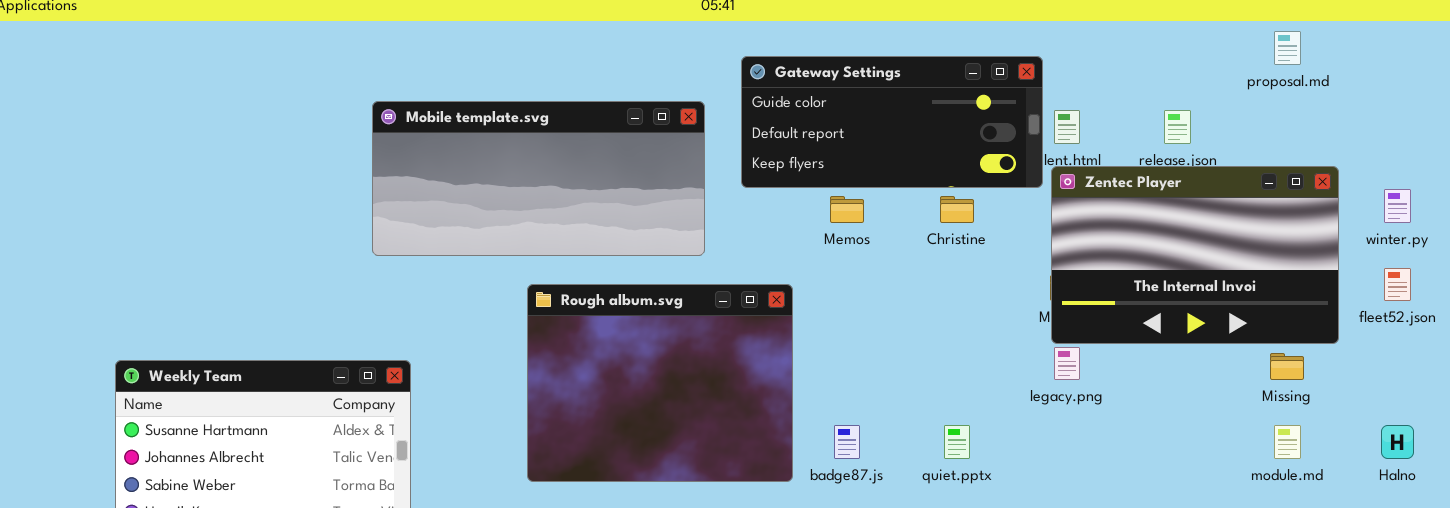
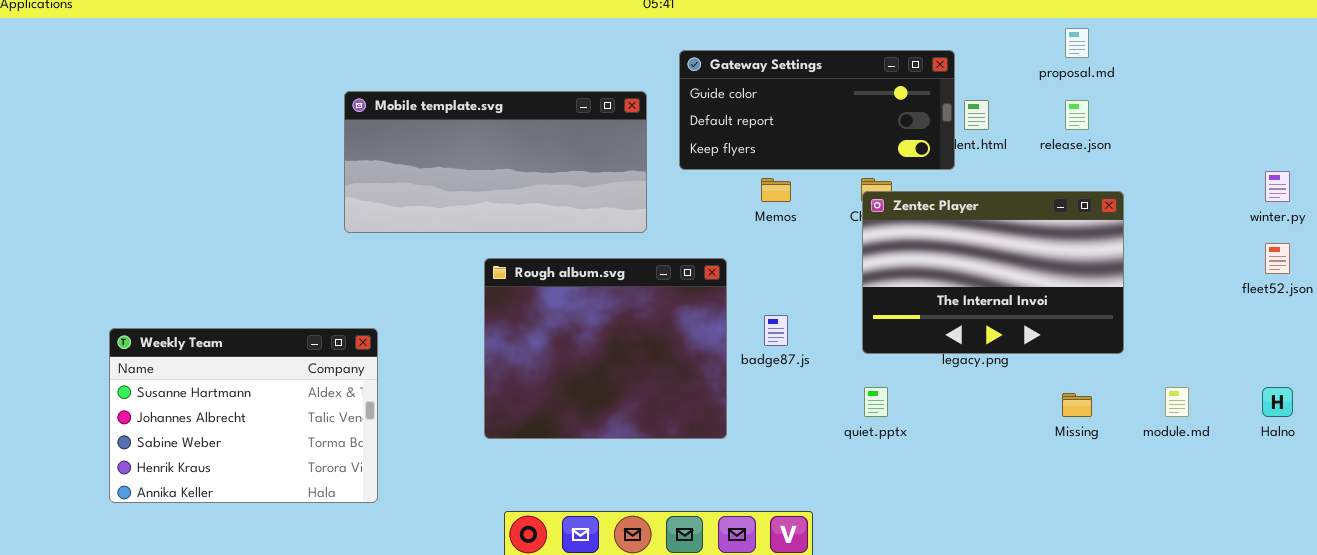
proposal.md: [1274,31,1301,65] -> [1065,28,1089,58], moved
Zentec Player: [1051,166,1339,344] -> [862,191,1124,354], moved
Missing: [1270,353,1304,380] -> [1062,393,1092,417], moved
badge87.js: [834,425,860,459] -> [764,315,788,346], moved

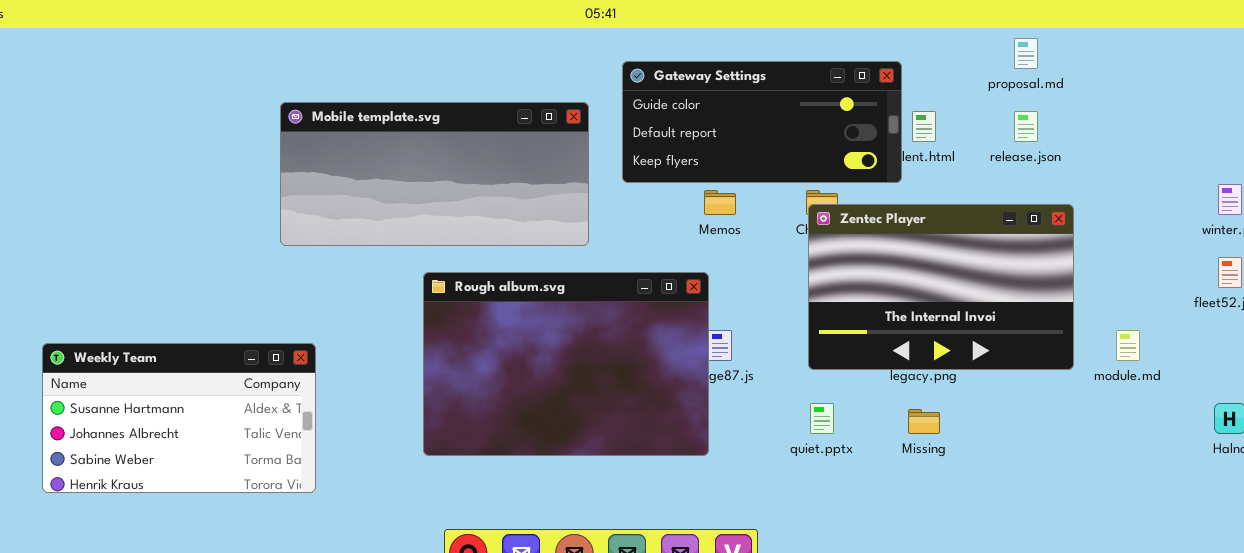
Rough album.svg: [484,258,727,439] -> [423,272,709,456], resized
Weekly Team: [109,328,378,503] -> [42,343,316,493], resized
module.md: [1165,387,1189,417] -> [1116,330,1140,361], moved
Missing: [1062,393,1092,417] -> [908,409,940,434], moved

